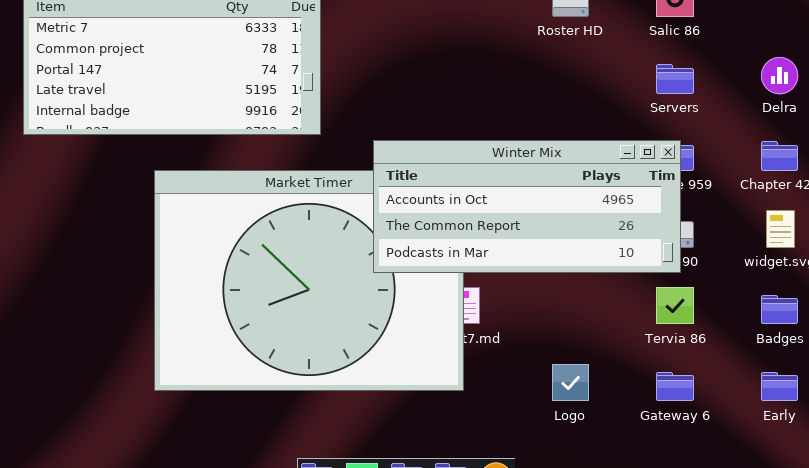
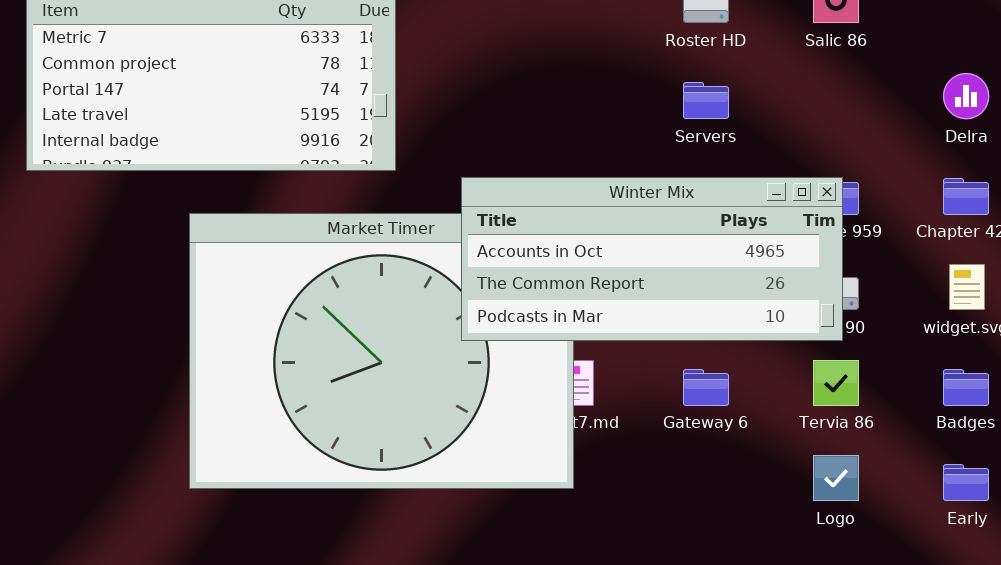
Servers: [656,64,694,94] -> [683,82,729,119], moved
Logo: [552,364,589,401] -> [813,455,859,501], moved
Gateway 6: [656,372,694,401] -> [683,369,729,406], moved

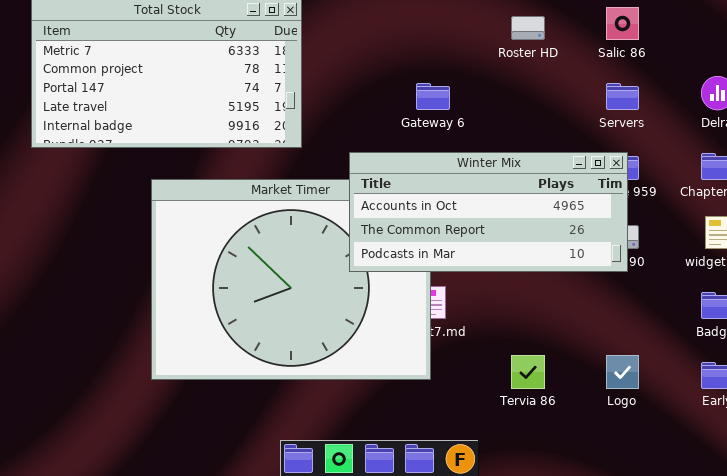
Servers: [683,82,729,119] -> [606,83,639,110], moved
Tervia 86: [813,360,859,406] -> [511,355,545,389], moved
Gateway 6: [683,369,729,406] -> [416,83,450,110], moved

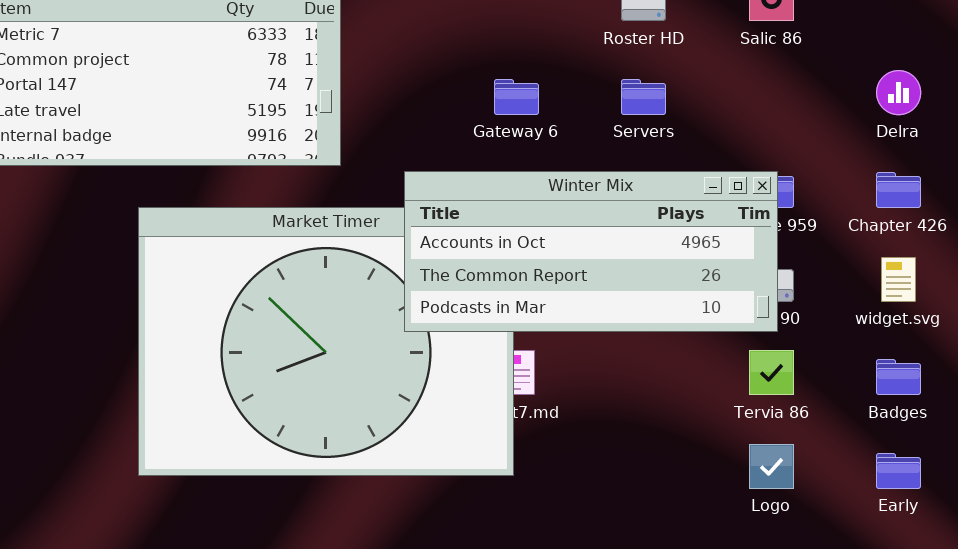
Servers: [606,83,639,110] -> [621,79,666,115], moved
Tervia 86: [511,355,545,389] -> [749,350,794,395], moved

